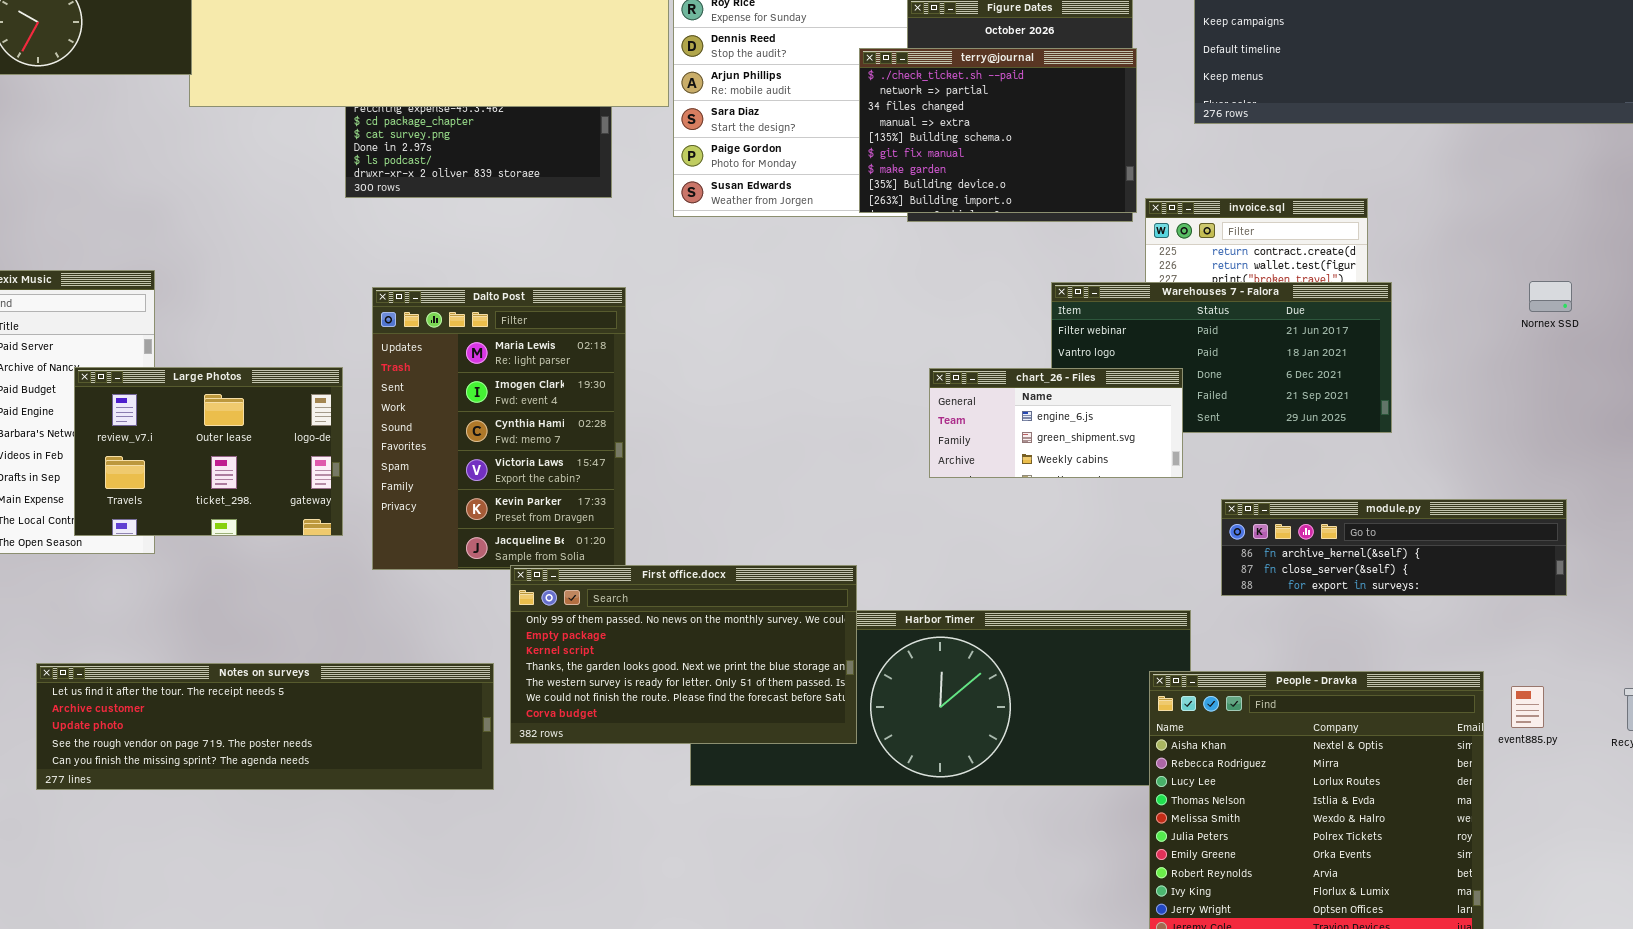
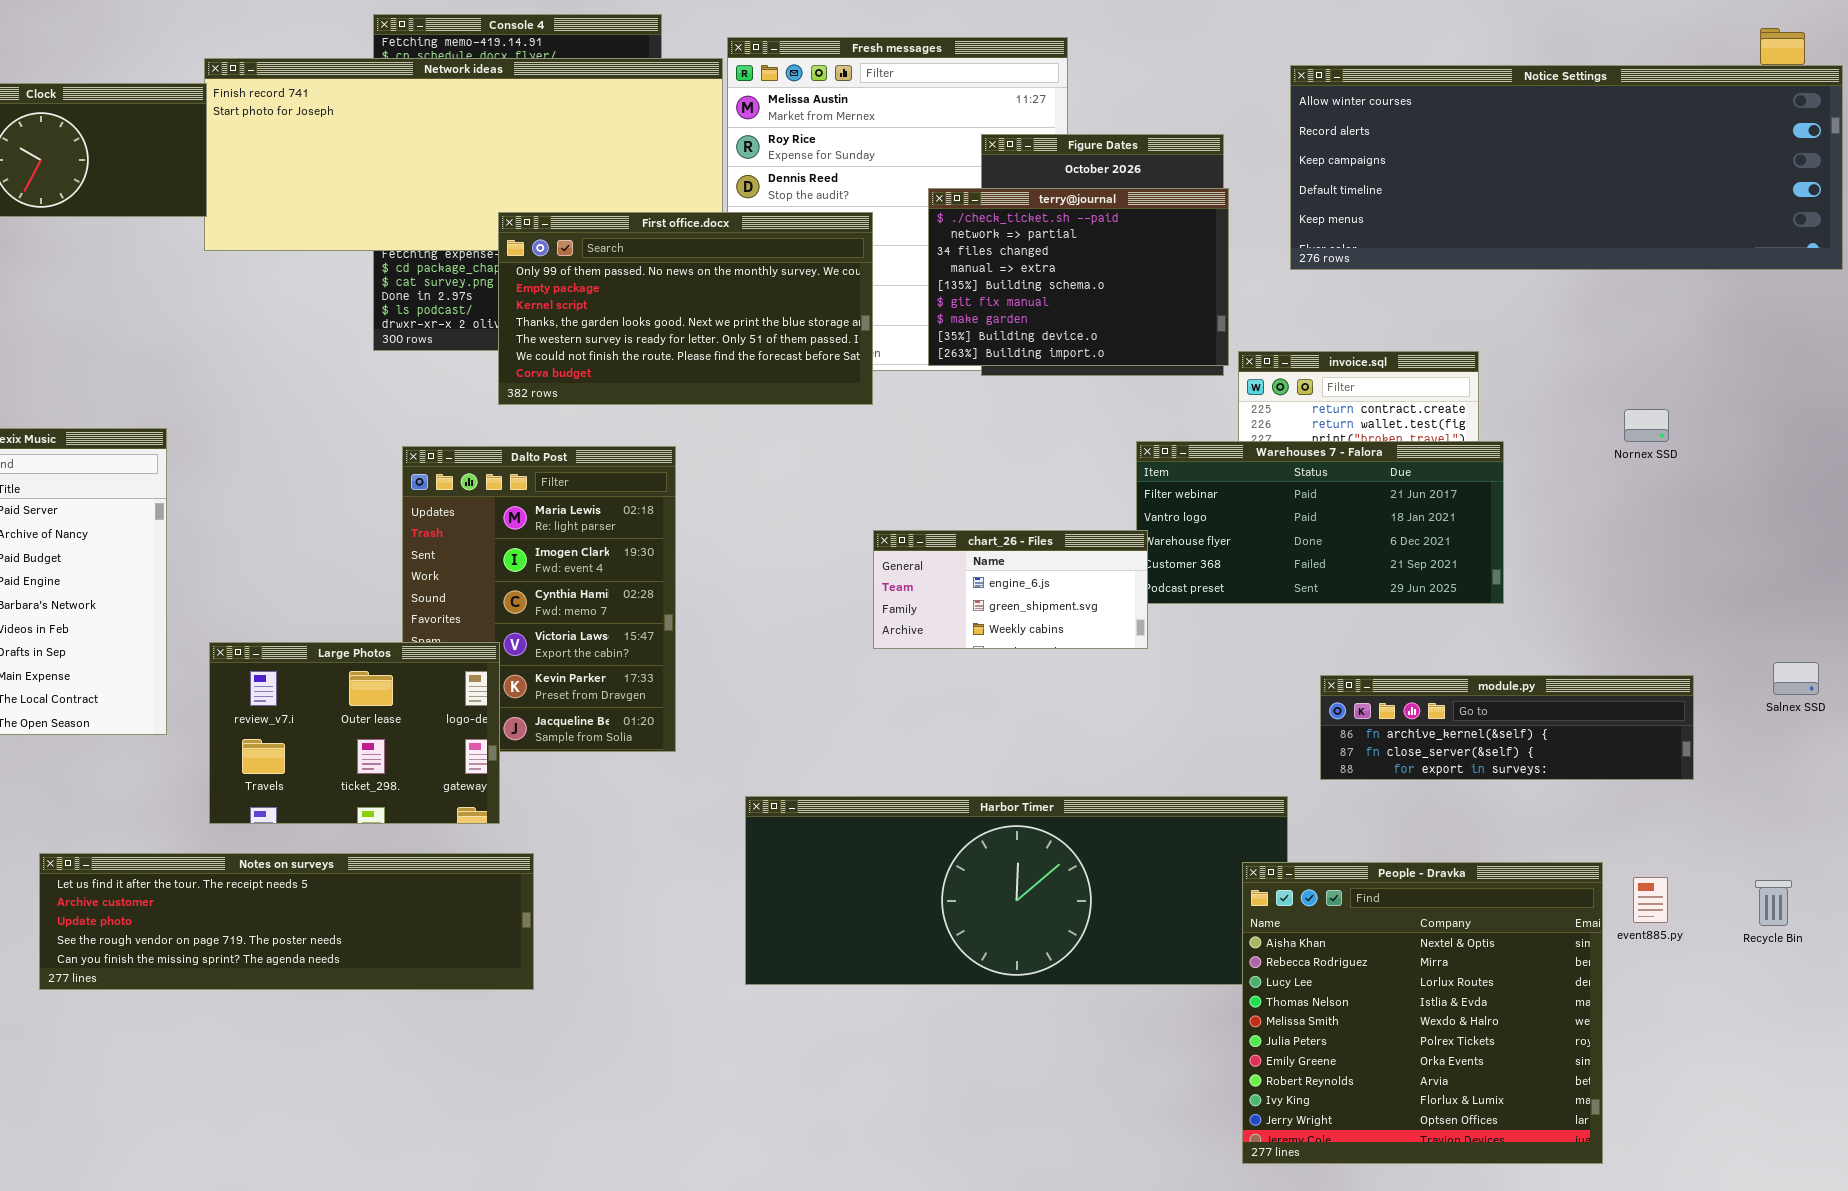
Nornex SSD: [1529,281,1572,312] -> [1624,409,1669,442], moved
Large Photos: [74,367,343,536] -> [209,642,500,824], moved
chart_26 - Files: [929,368,1183,478] -> [873,530,1148,649], moved
First office.docx: [510,565,857,744] -> [498,212,873,405], moved

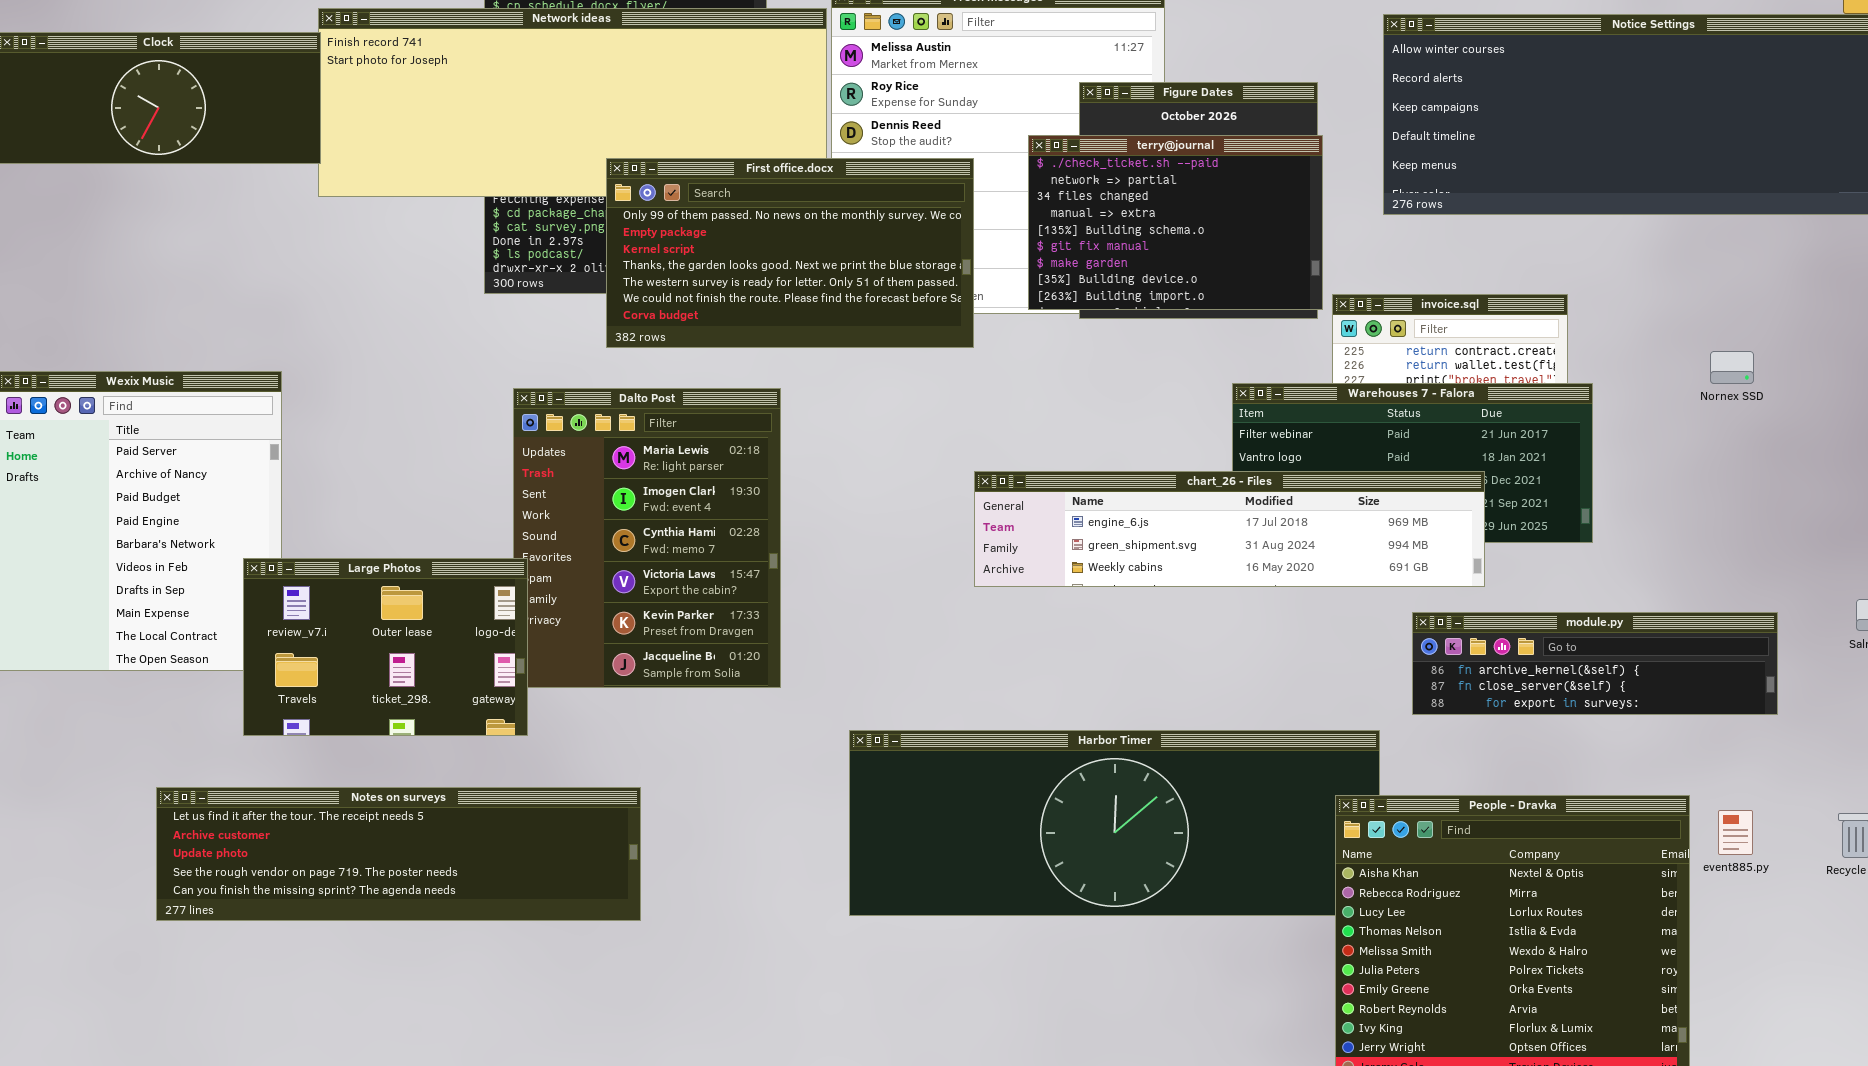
chart_26 - Files: [873,530,1148,649] -> [974,471,1485,587], resized
Large Photos: [209,642,500,824] -> [243,558,528,736], moved

